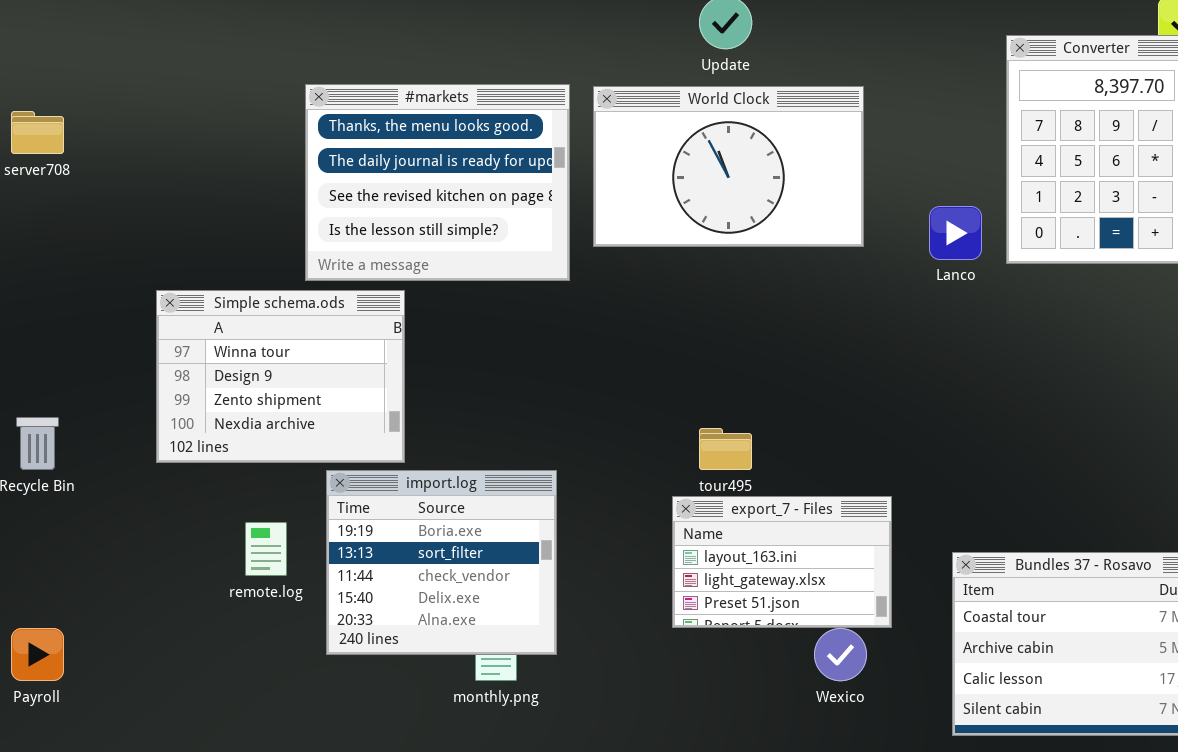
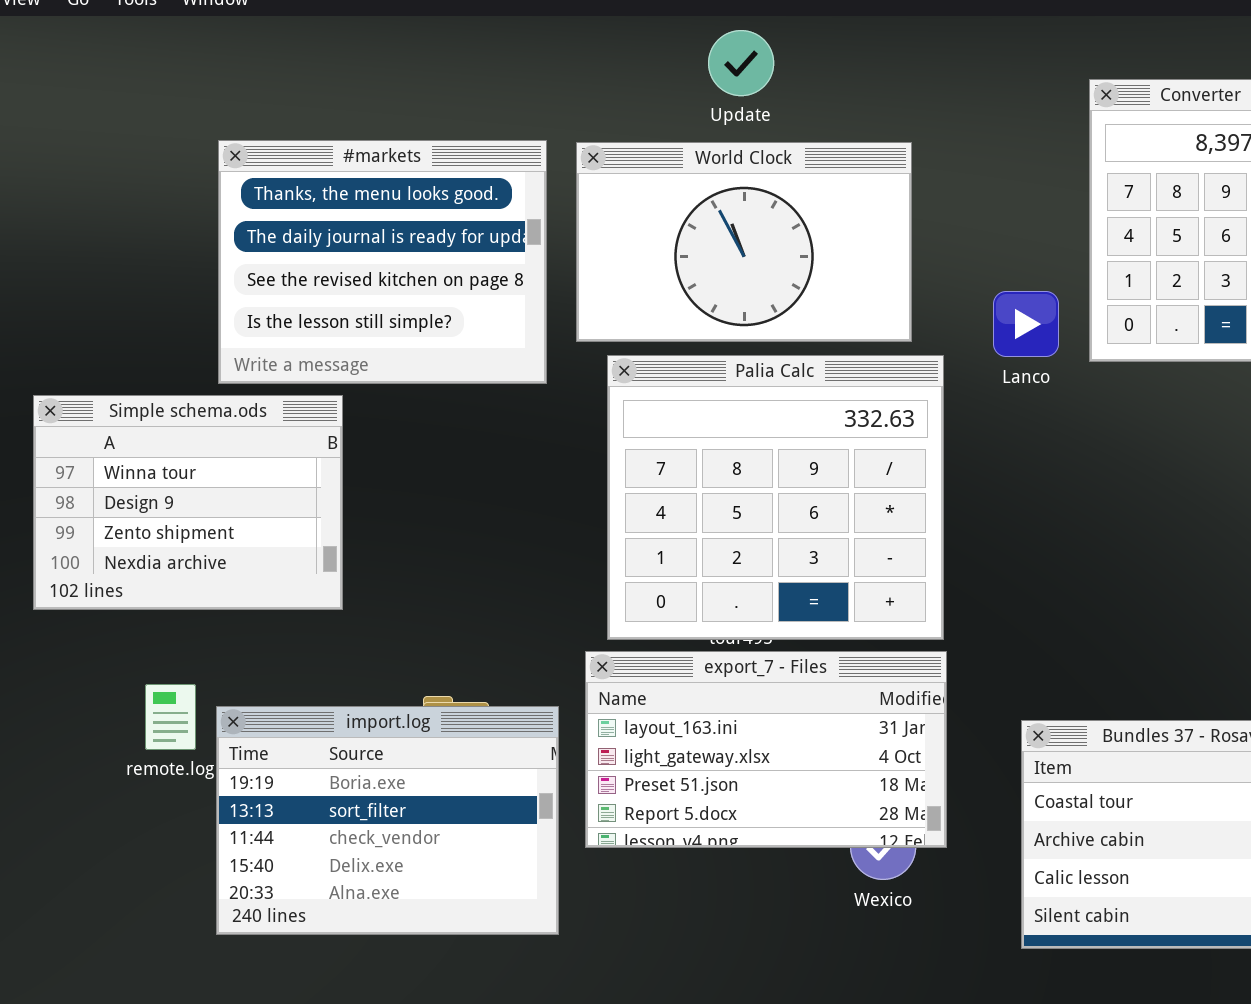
Palia Calc: none -> [607,355,944,640], opened
import.log: [326,470,557,655] -> [216,706,559,935], moved, resized
export_7 - Files: [672,496,892,628] -> [585,651,947,848], resized

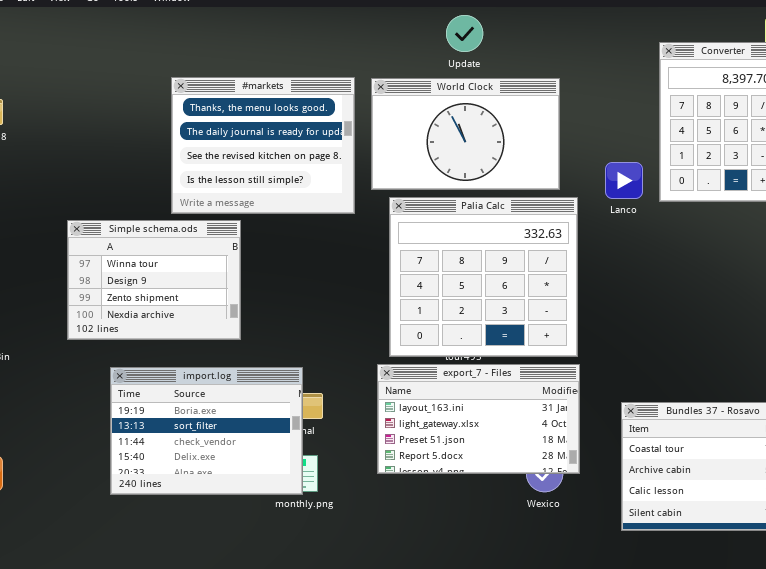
import.log: [216,706,559,935] -> [110,367,303,495], moved

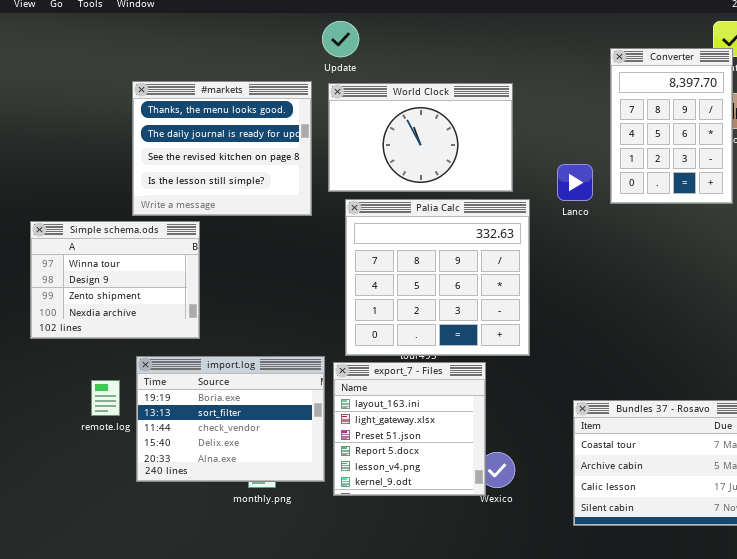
Update: [446,15,483,52] -> [322,21,359,57], moved
export_7 - Files: [377,364,580,474] -> [333,362,486,496], resized
import.log: [110,367,303,495] -> [136,356,325,482], moved

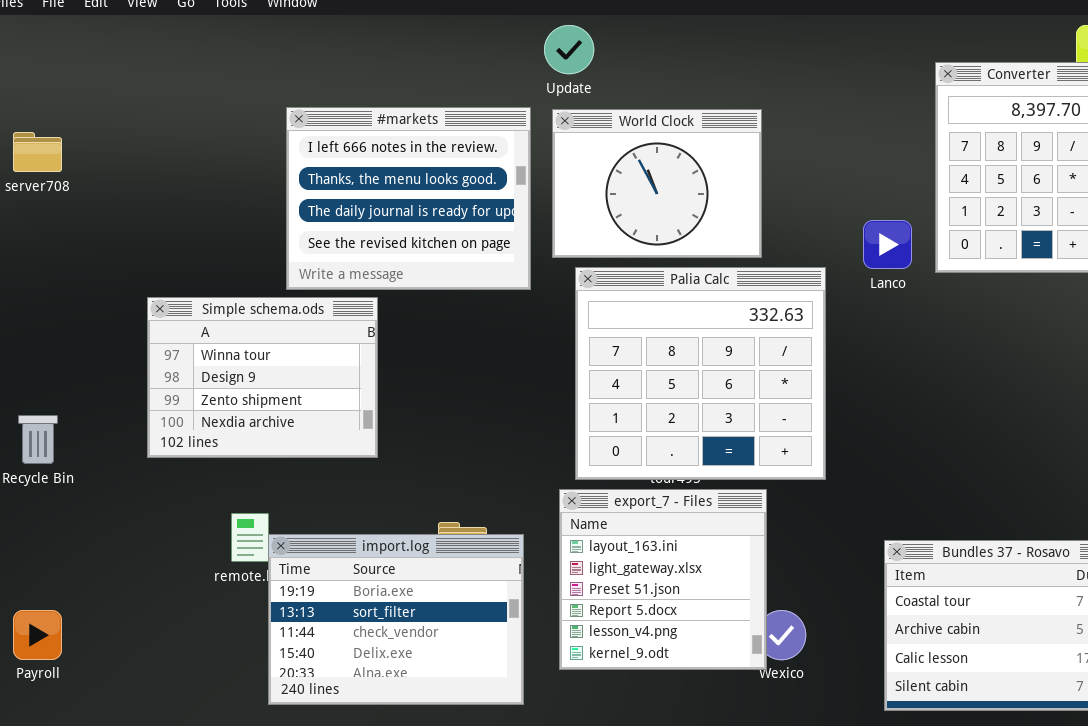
#markets: [132,81,312,216] -> [286,107,531,290], scrolled up 1 row
World Clock: [328,83,513,192] -> [552,109,762,258], resized
import.log: [136,356,325,482] -> [268,534,524,705], moved

